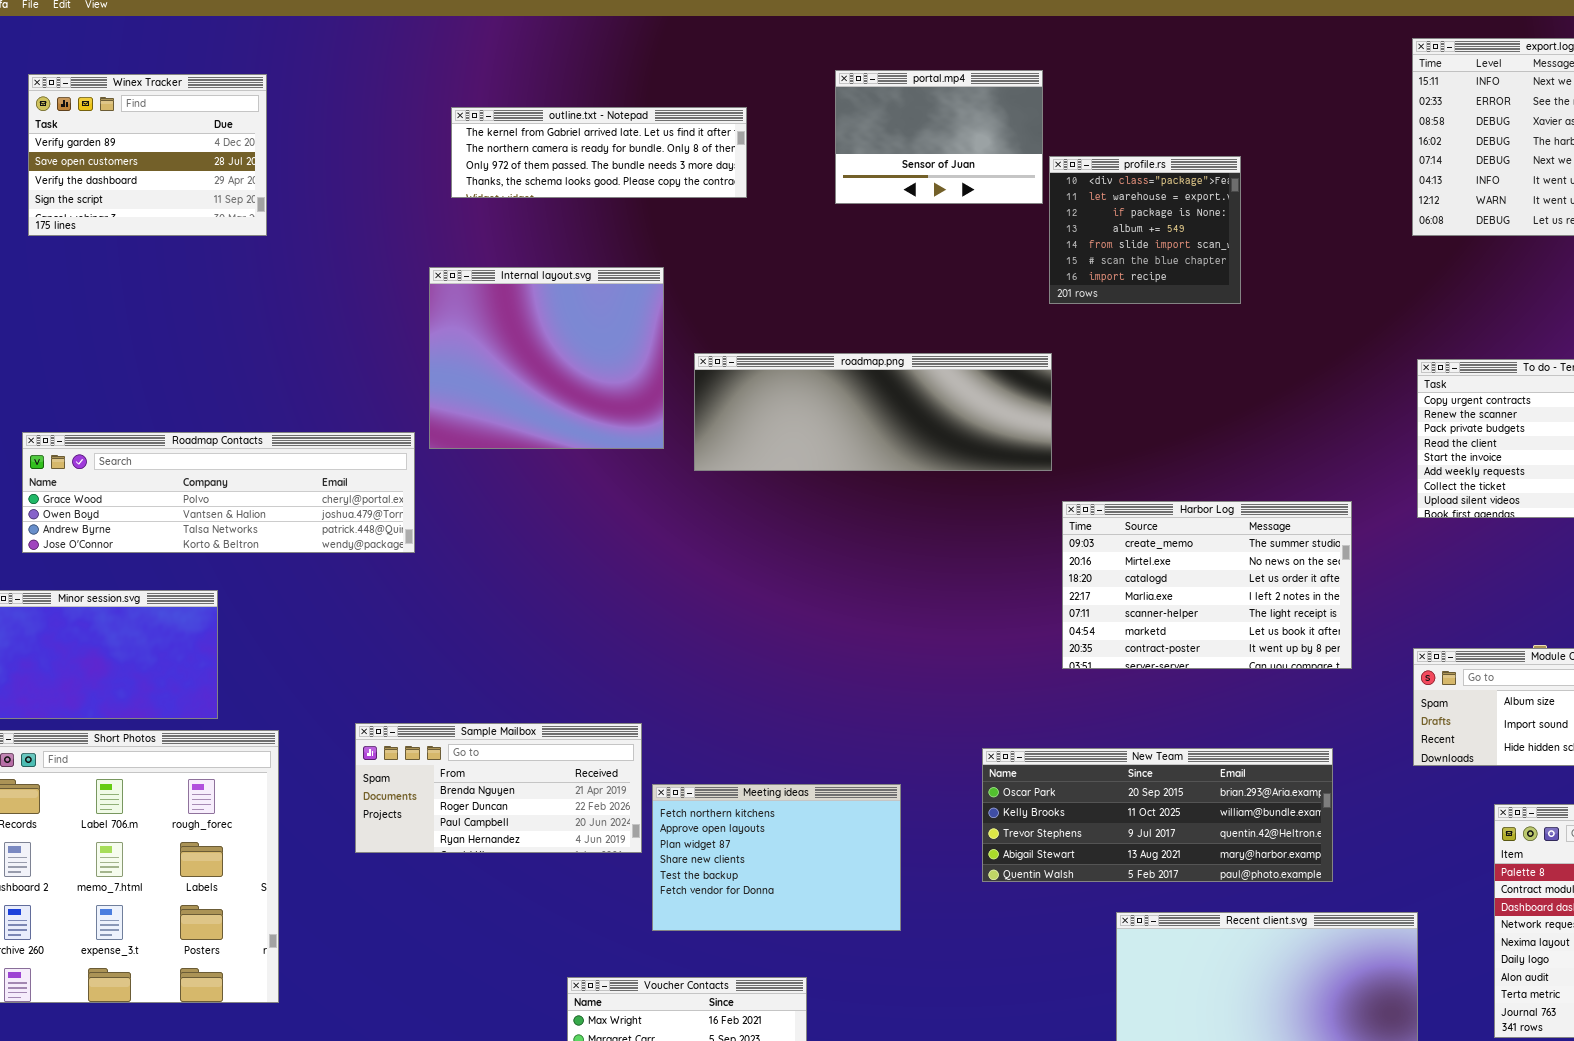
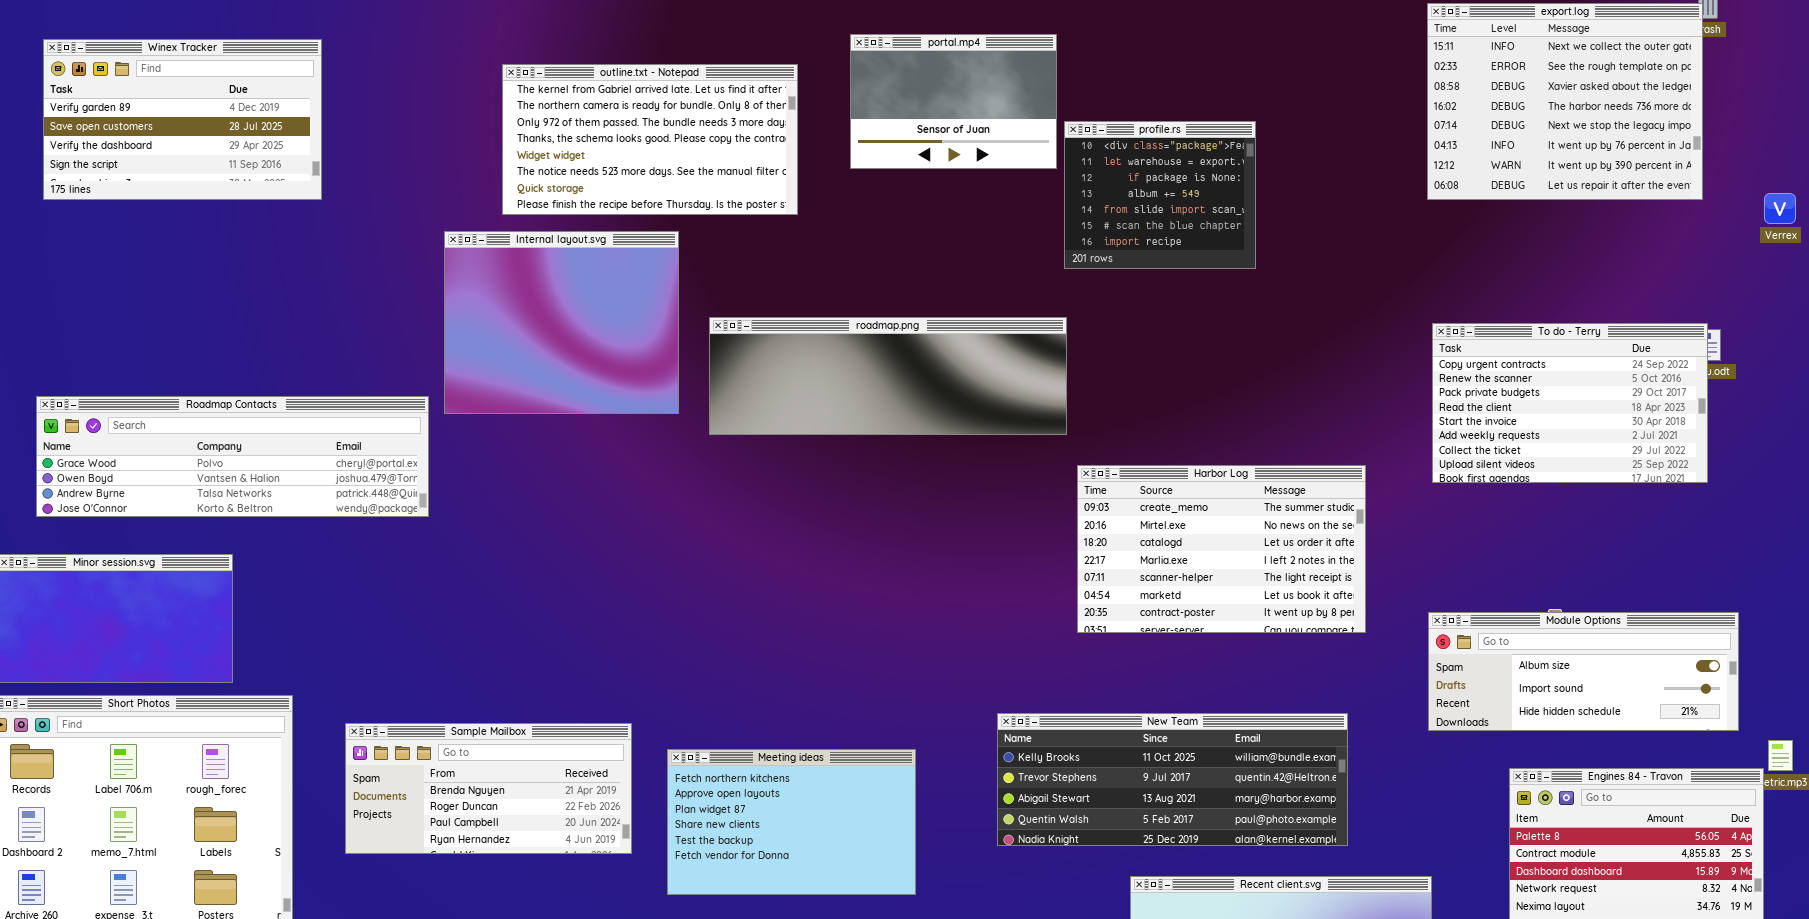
Winex Tracker: [28,74,267,236] -> [43,39,322,200], resized
outline.txt - Notepad: [451,107,747,198] -> [502,64,798,215], moved, resized
Sample Mailbox: [355,723,642,853] -> [345,723,632,854], moved
New Team: [982,748,1333,882] -> [997,713,1348,846], scrolled down 1 row

